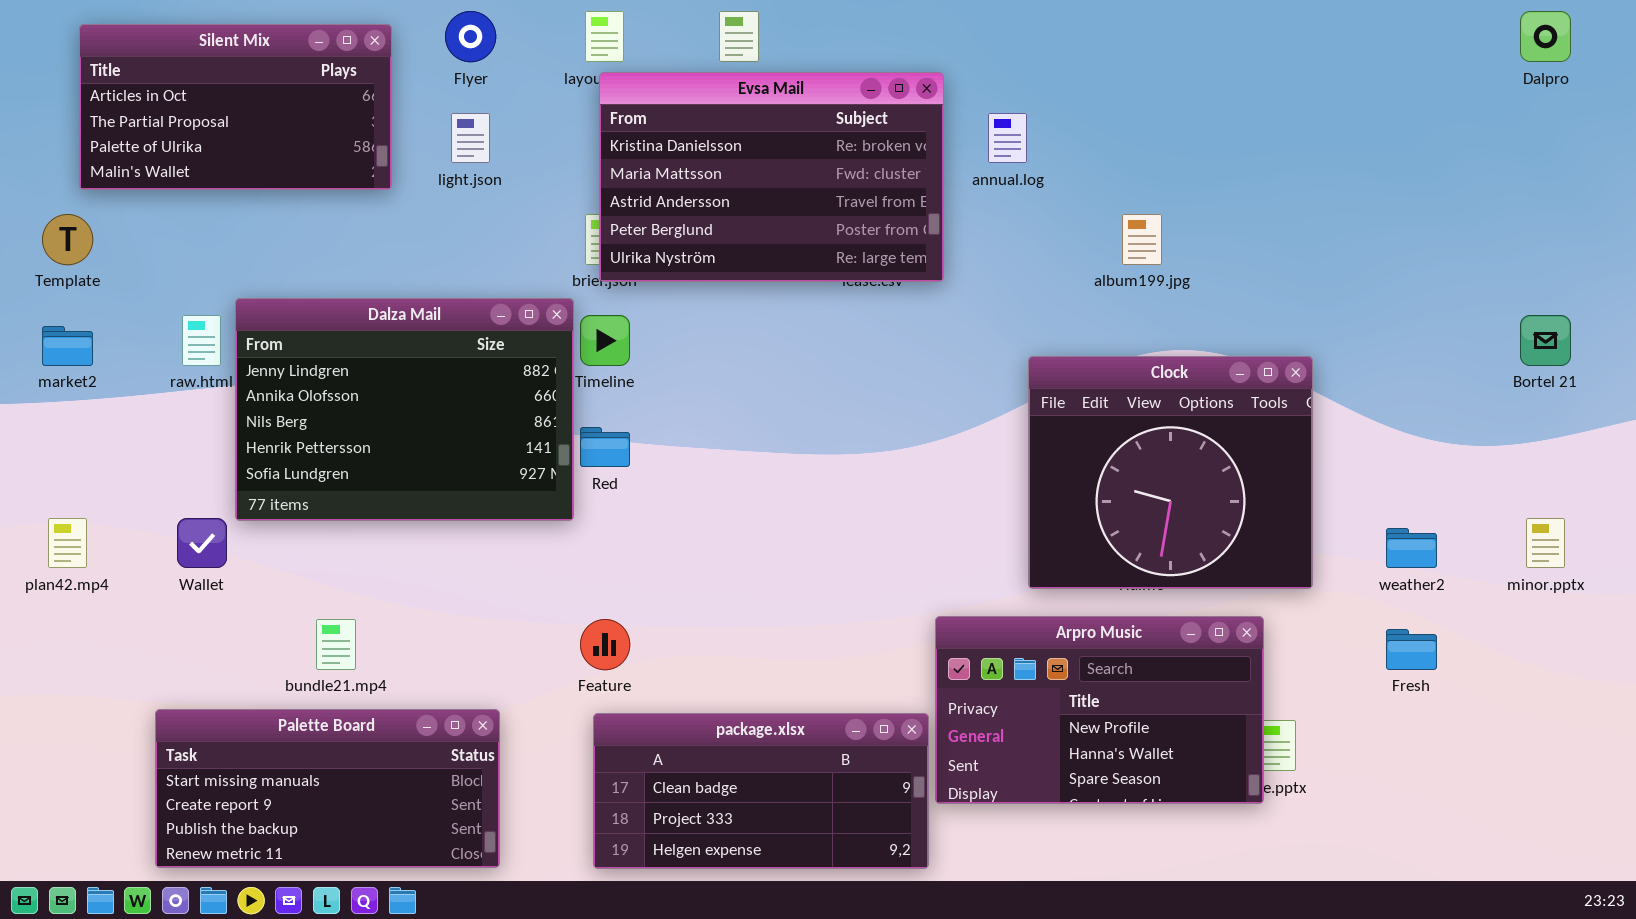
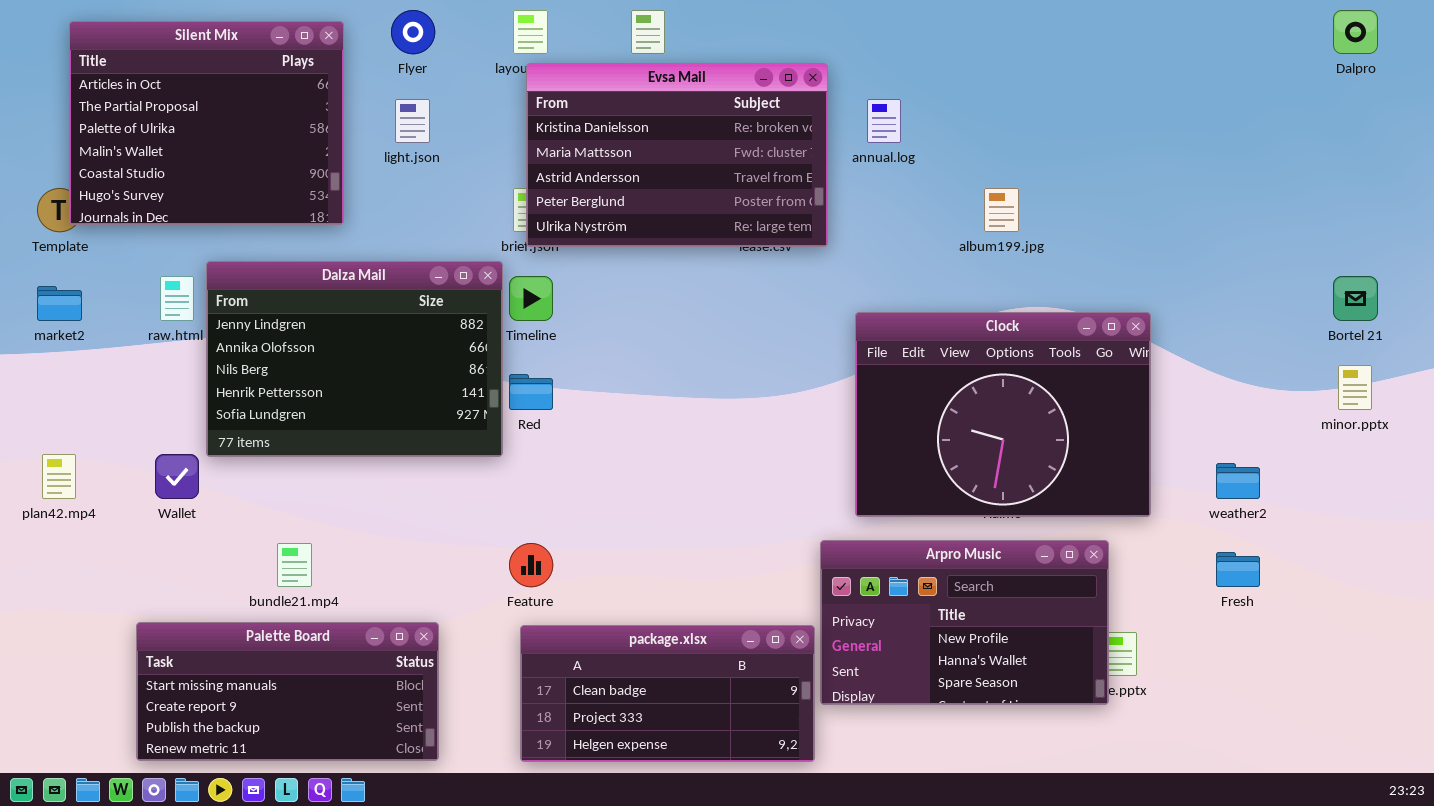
Silent Mix: [79,24,392,190] -> [69,21,344,225], resized
Clock: [1028,356,1313,589] -> [855,312,1151,517], resized
minor.pptx: [1526,518,1565,568] -> [1338,365,1372,410], moved

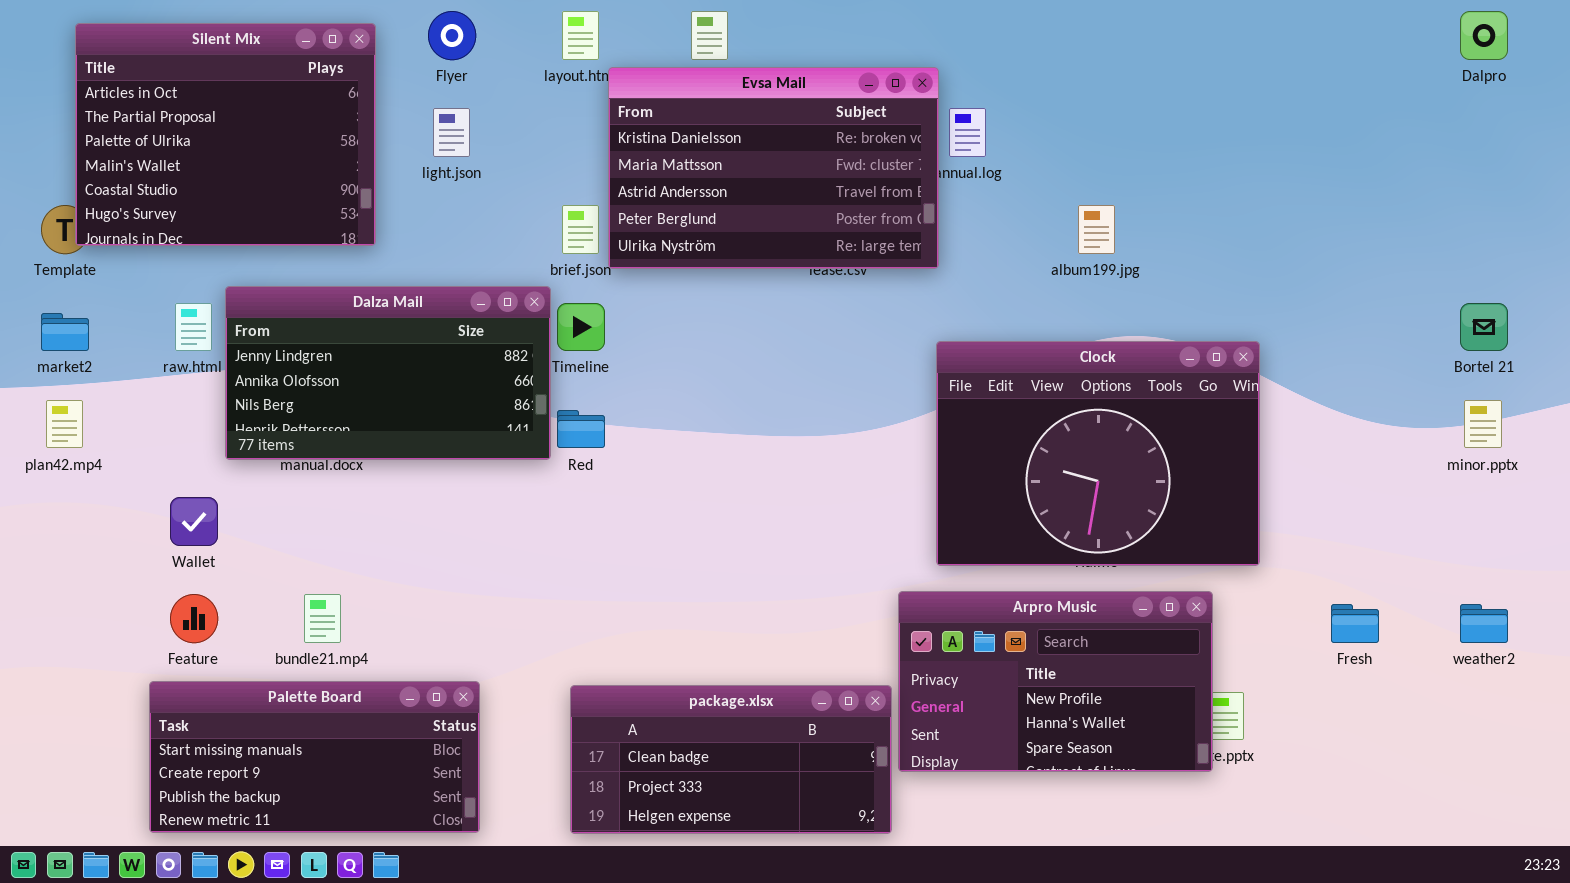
Evsa Mail: [526,63,828,247] -> [608,67,939,269], moved
Dalza Mail: [206,261,503,457] -> [225,286,551,460], resized
plan42.mp4: [42,454,76,499] -> [46,400,83,448], moved
weather2: [1216,463,1260,499] -> [1460,604,1508,643], moved
Feature: [509,543,553,587] -> [170,594,218,643], moved

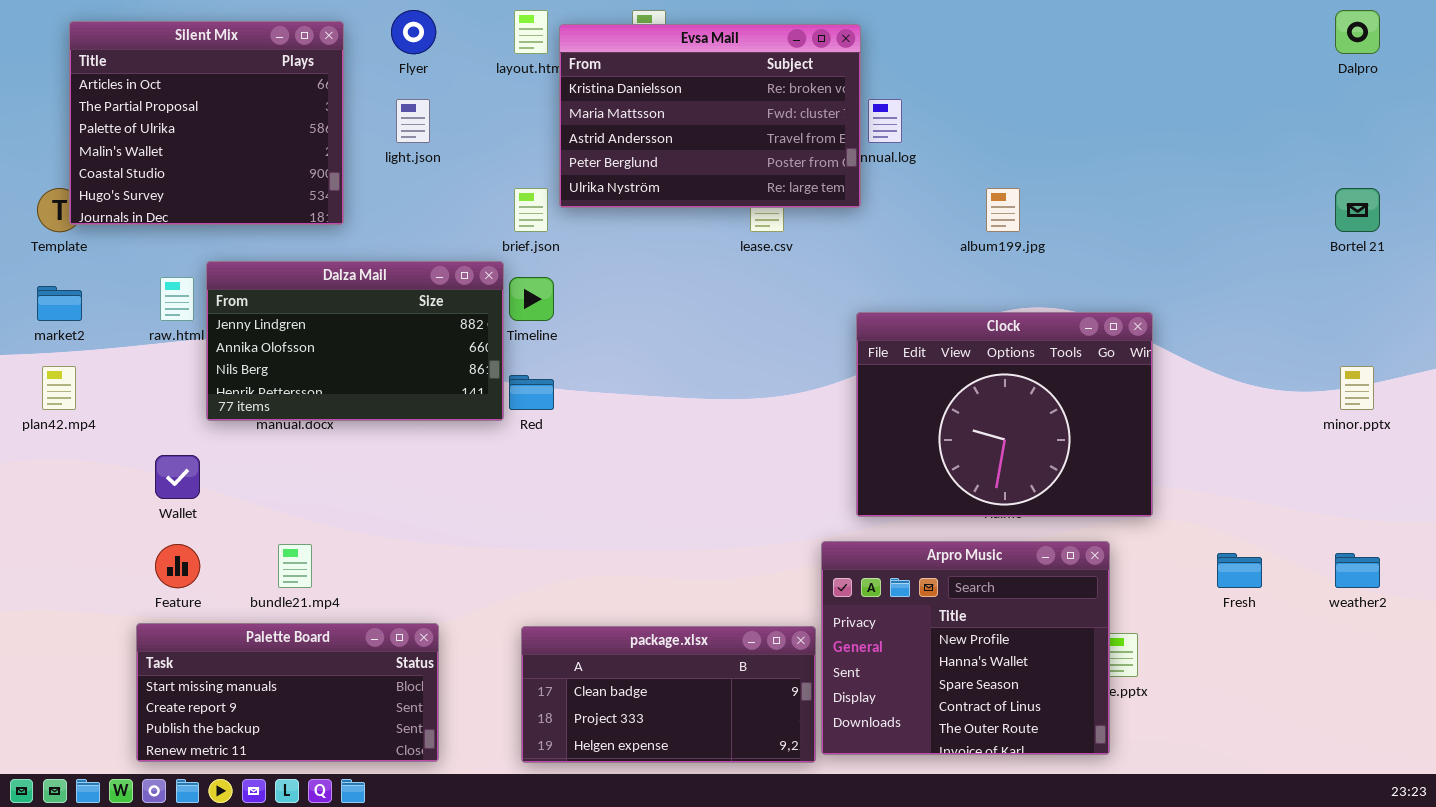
Evsa Mail: [608,67,939,269] -> [559,24,861,208], moved
Bortel 21: [1460,303,1508,351] -> [1335,188,1380,232], moved
Arpro Music: [898,591,1213,772] -> [821,541,1110,755], resized

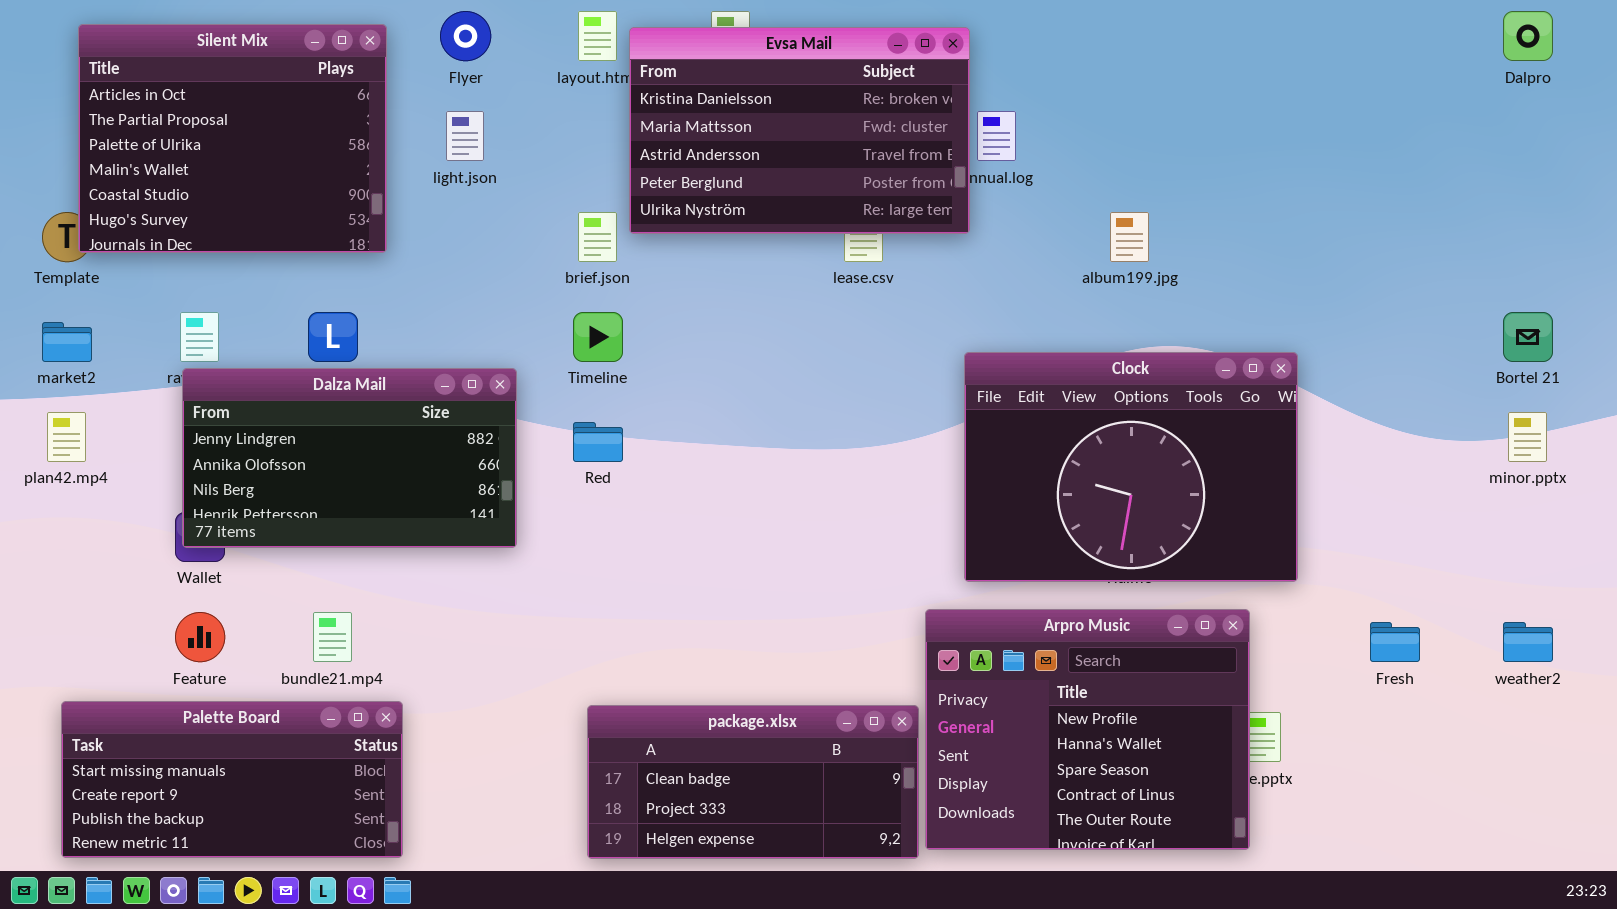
Bortel 21: [1335,188,1380,232] -> [1503,312,1553,362], moved
Dalza Mail: [206,261,504,421] -> [182,368,517,548], moved
Palette Board: [136,623,439,762] -> [61,701,403,858], moved

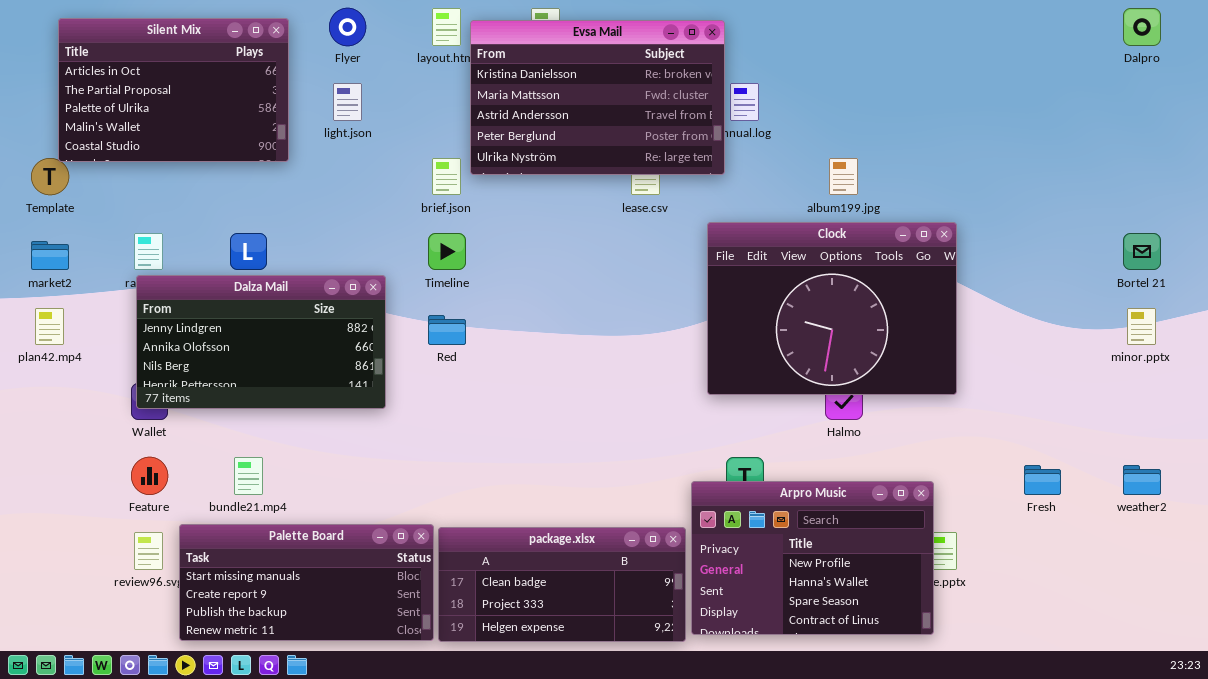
Silent Mix: [78,24,387,253] -> [58,18,289,162], resized
Clock: [964,352,1298,582] -> [707,222,957,395], moved
Arpro Music: [925,609,1250,850] -> [691,481,934,635], resized
Palette Board: [61,701,403,858] -> [179,524,434,641], moved

